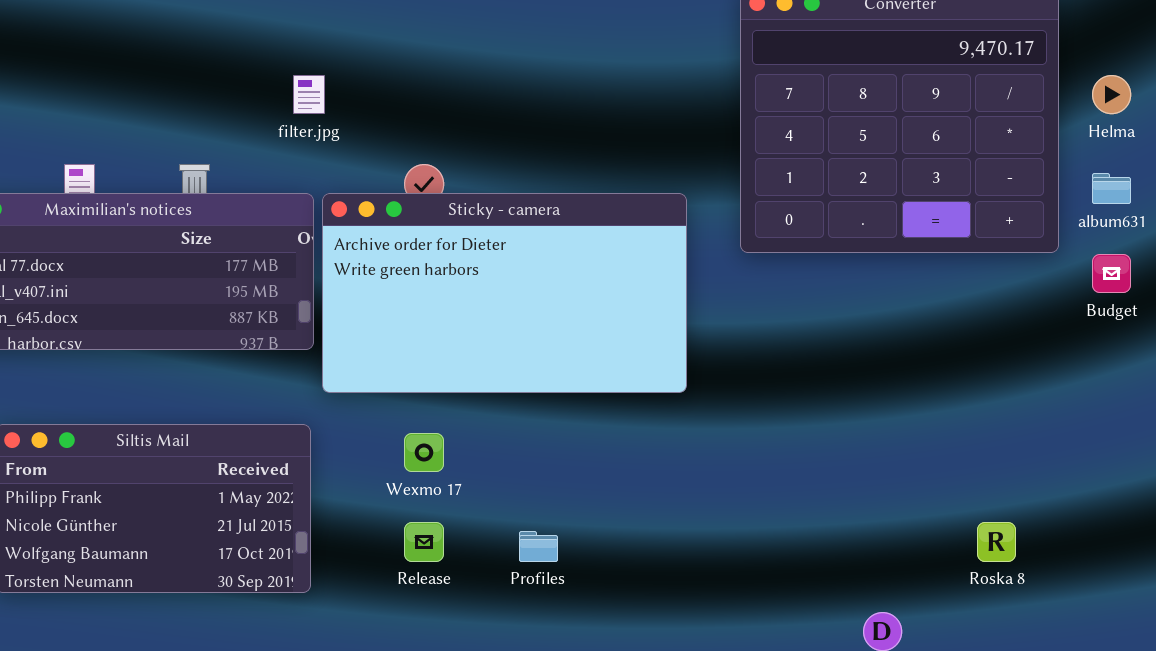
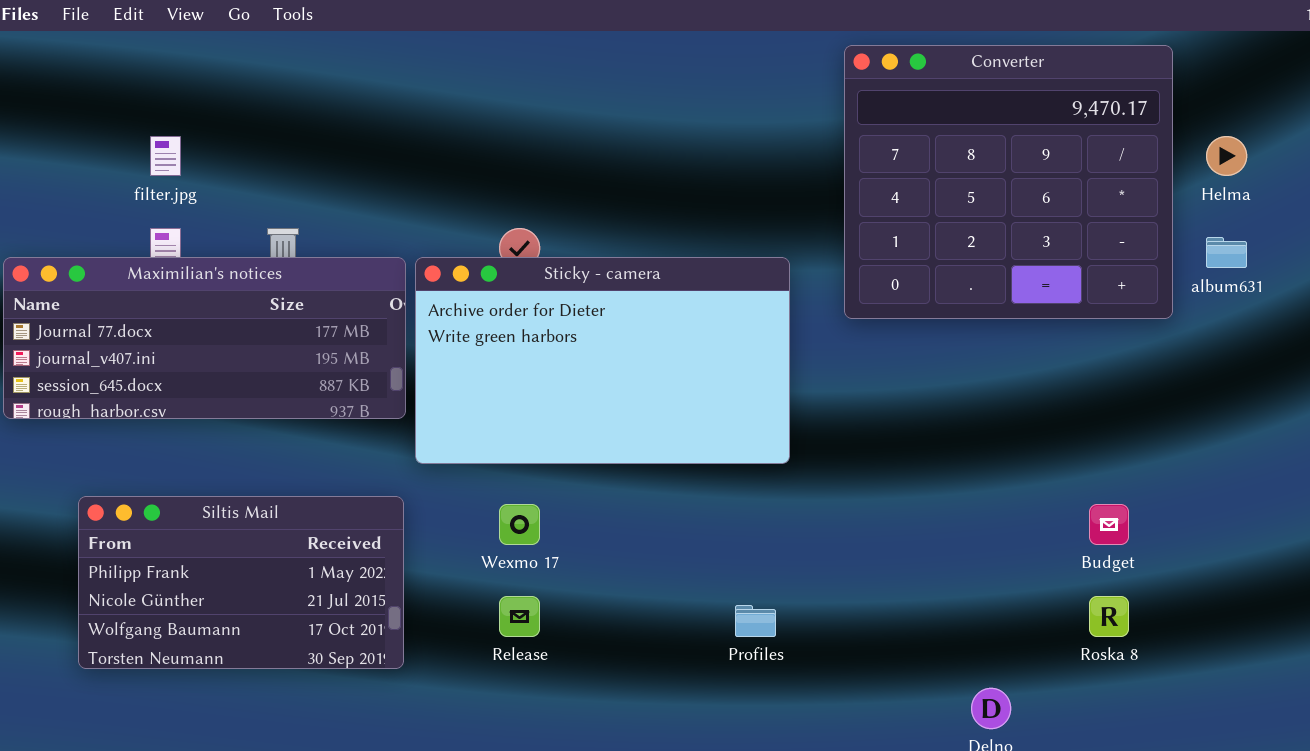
filter.jpg: [293,75,325,114] -> [150,136,181,176], moved
Budget: [1092,254,1131,293] -> [1089,504,1129,545], moved
Profiles: [519,531,558,562] -> [735,605,776,637], moved

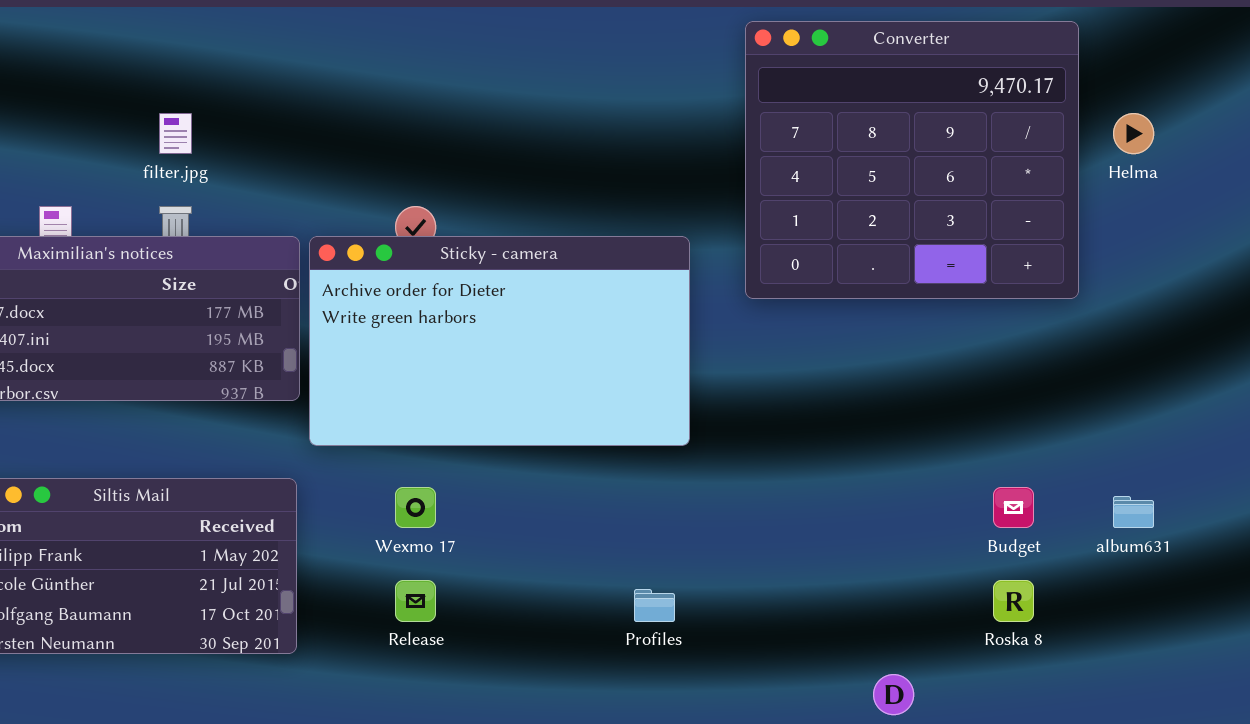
filter.jpg: [150,136,181,176] -> [159,113,192,154], moved
album631: [1206,237,1247,268] -> [1113,496,1154,528], moved

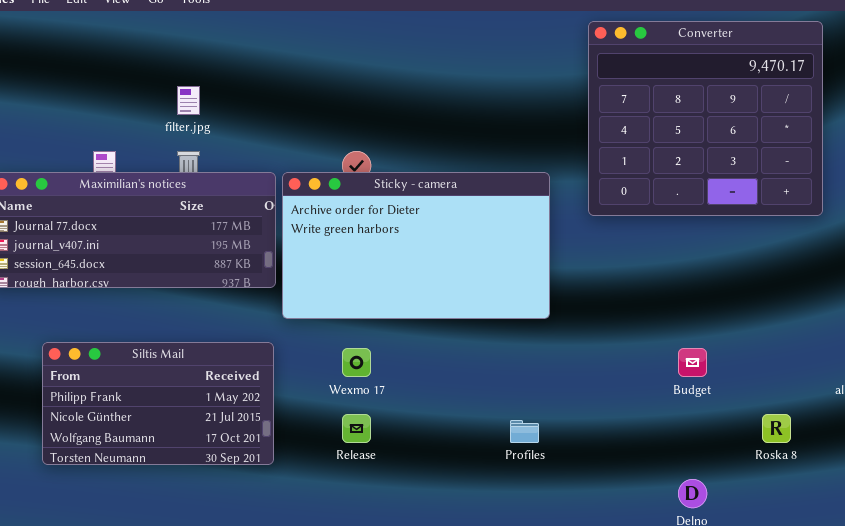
Budget: [993,487,1034,528] -> [678,348,707,377], moved

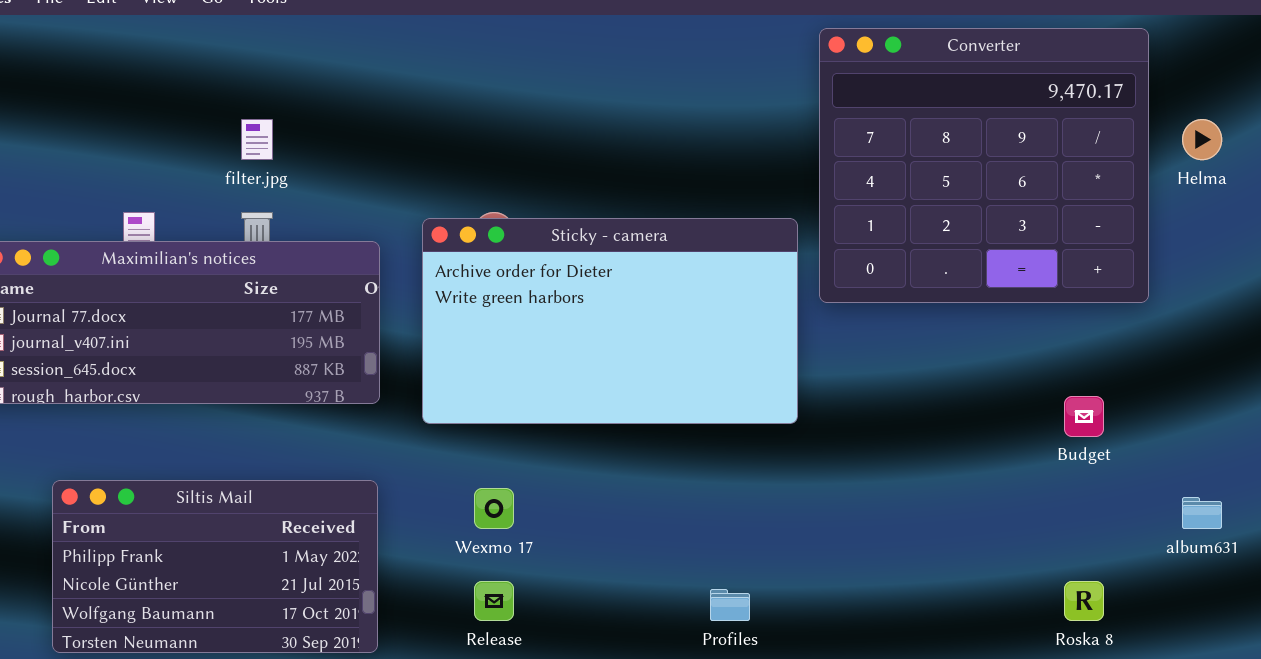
Sticky - camera: [282,172,550,319] -> [422,218,798,424], moved
Budget: [678,348,707,377] -> [1064,396,1104,437], moved

